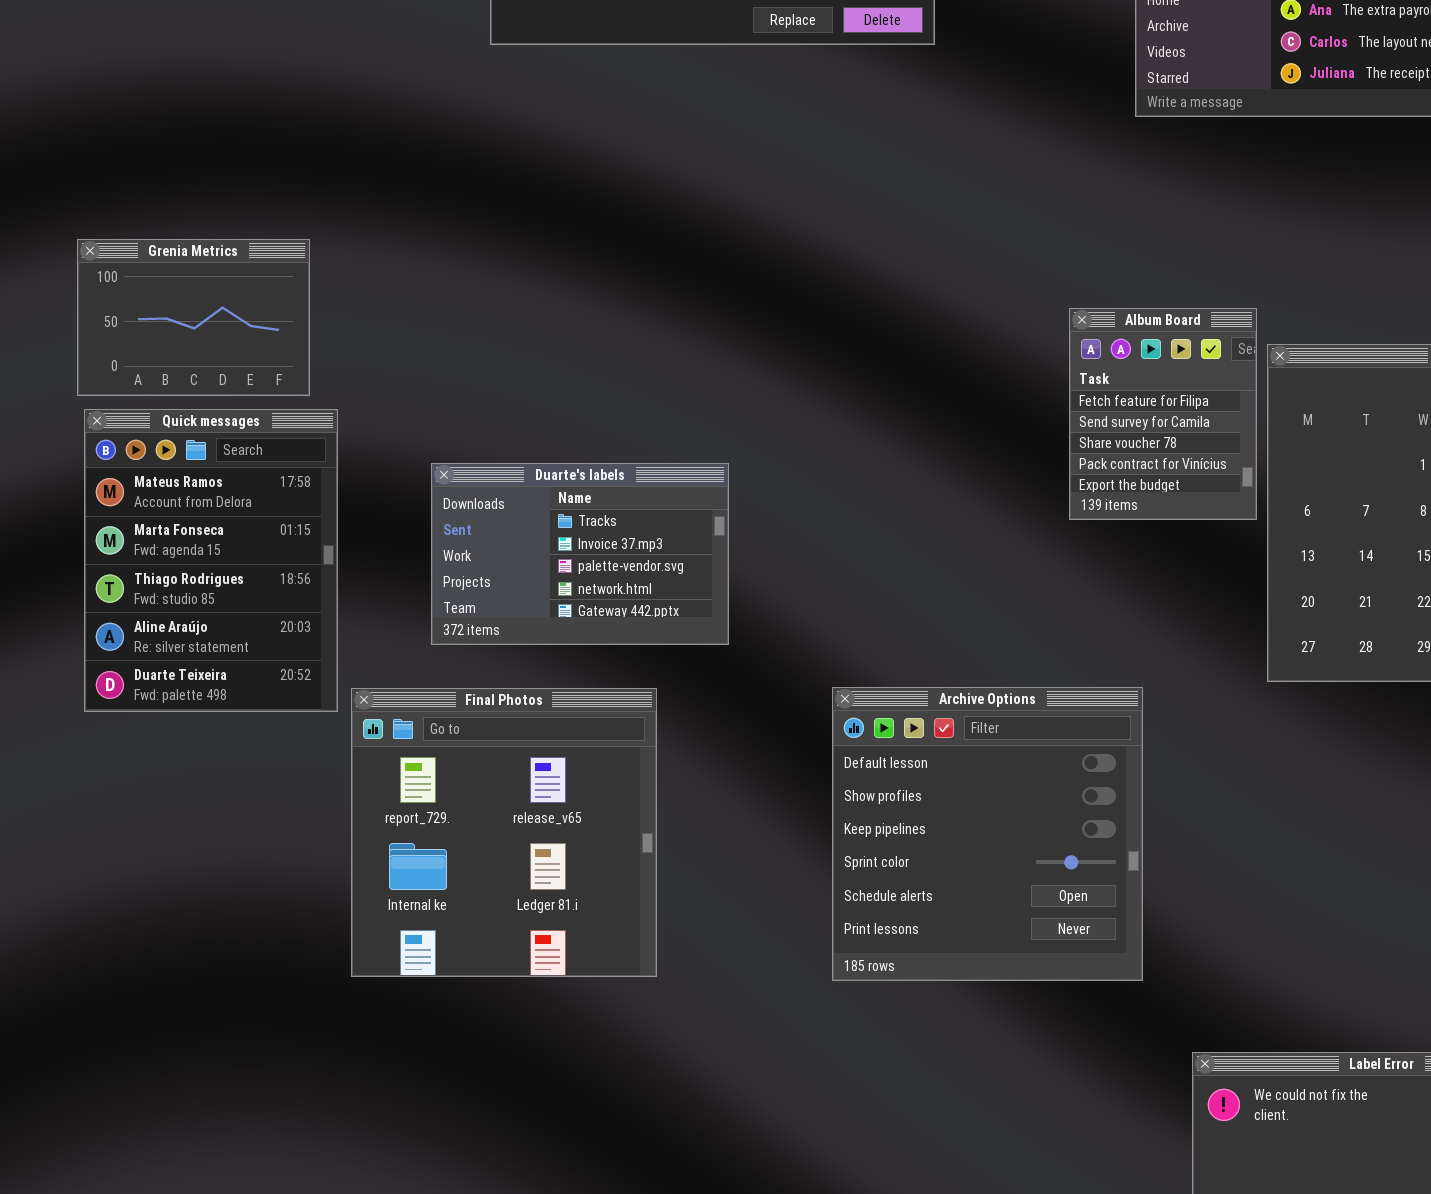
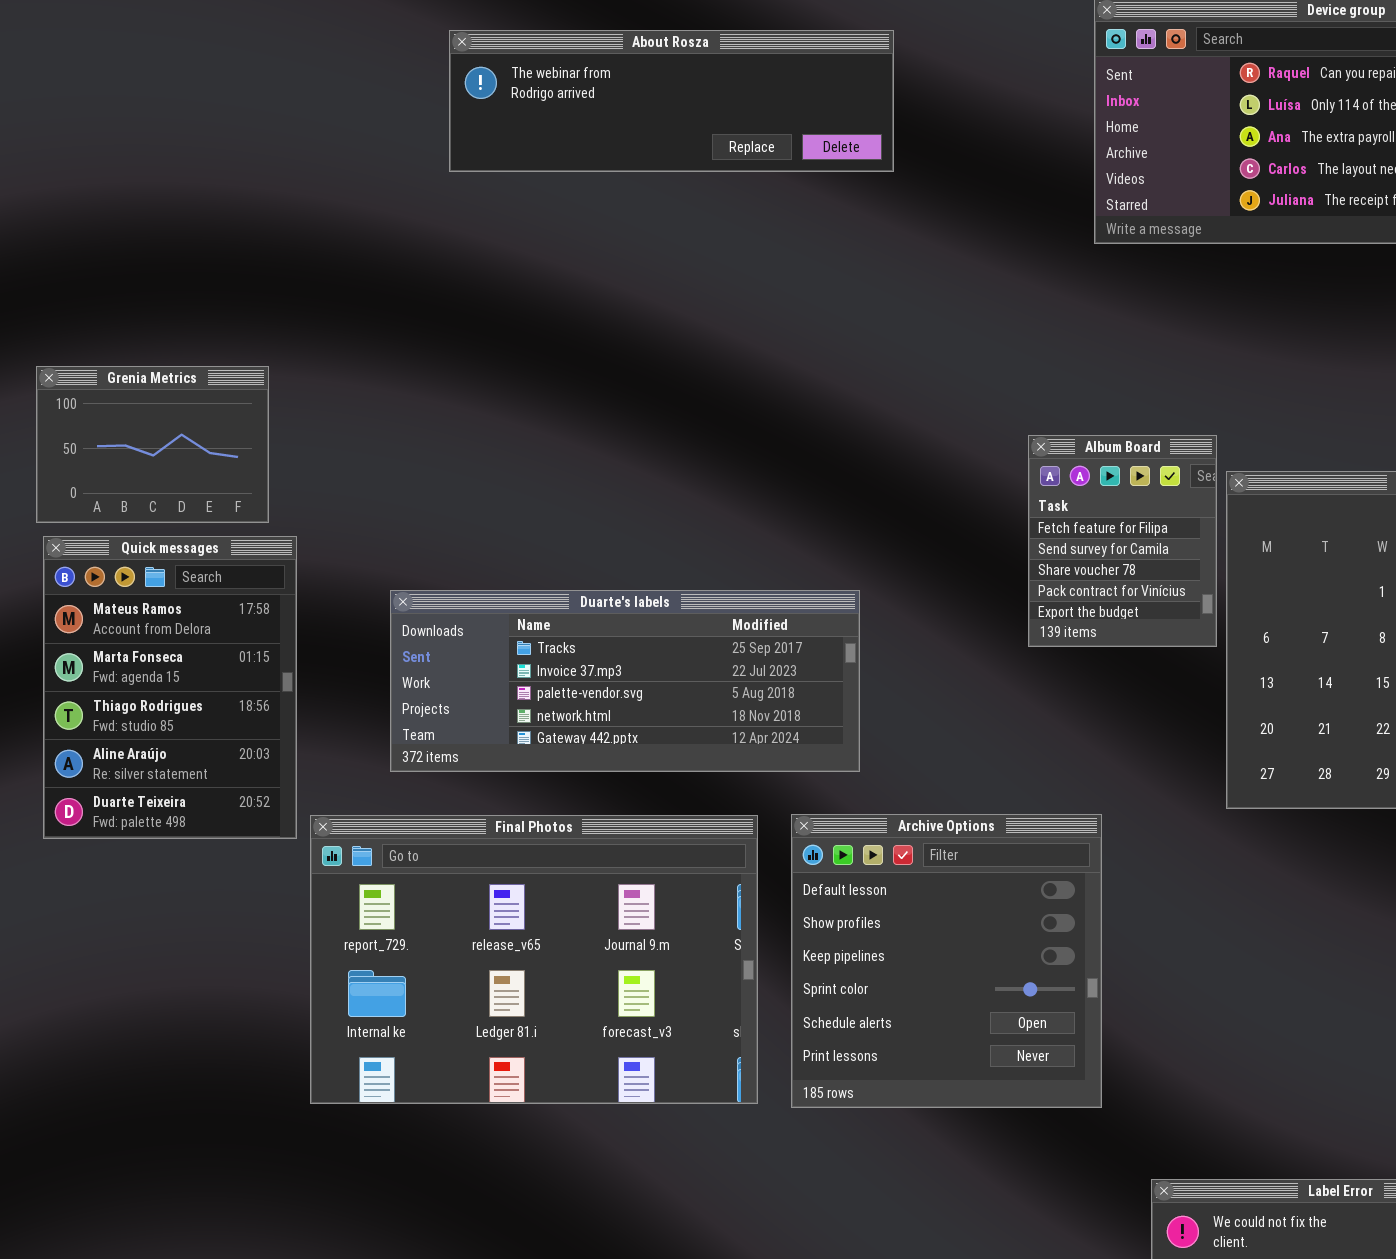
Duarte's labels: [431,463,729,645] -> [390,590,860,772], resized
Final Photos: [351,688,657,977] -> [310,815,758,1104], resized

